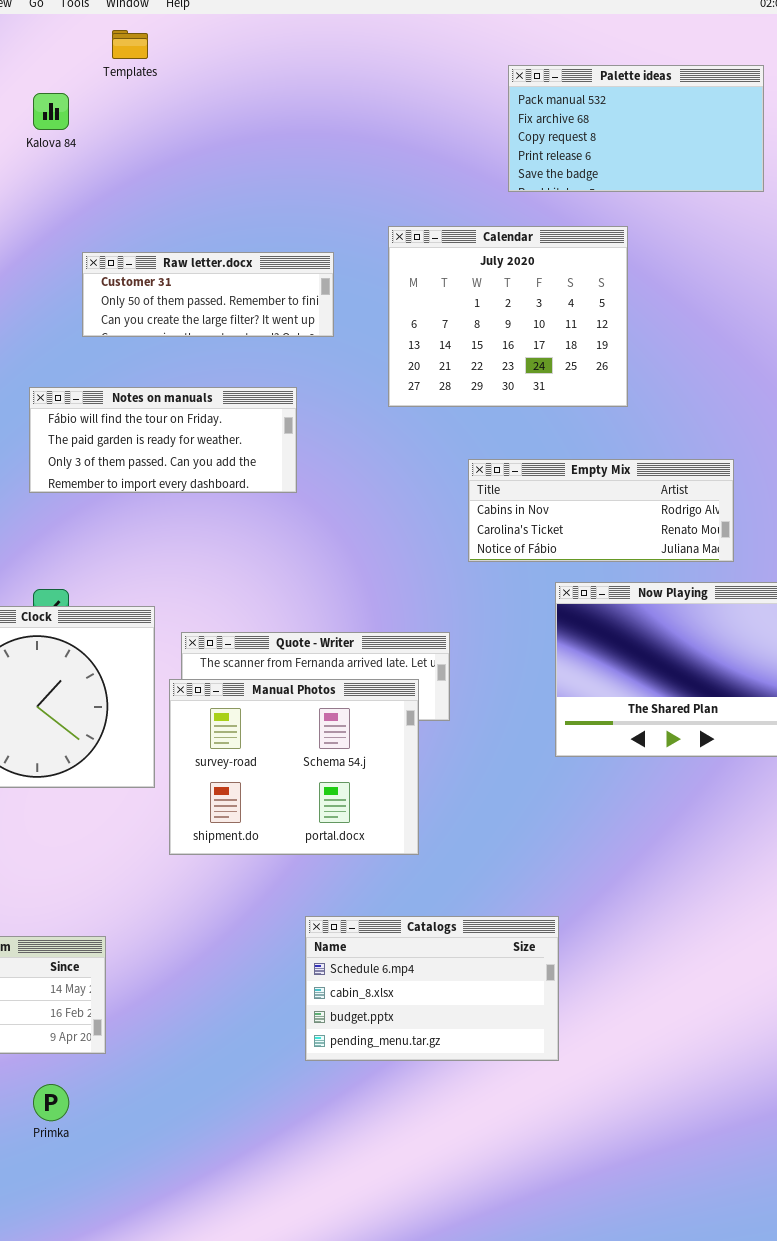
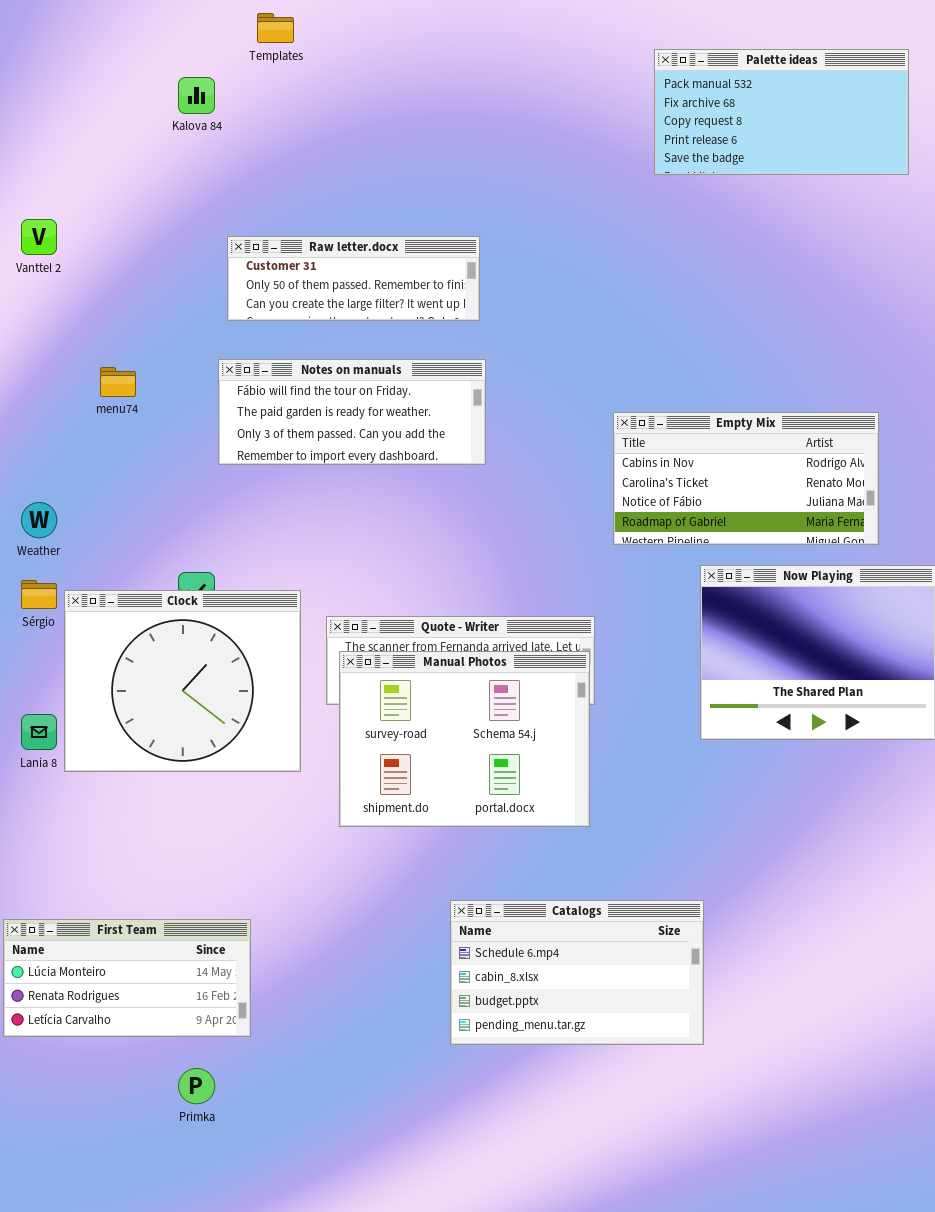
Calendar: [388,226,628,407] -> none, closed
Notes on manuals: [29,387,297,493] -> [218,359,486,465], moved
Empty Mix: [468,459,734,562] -> [613,412,879,545], resized
Manual Photos: [169,679,419,855] -> [339,651,590,827], moved

